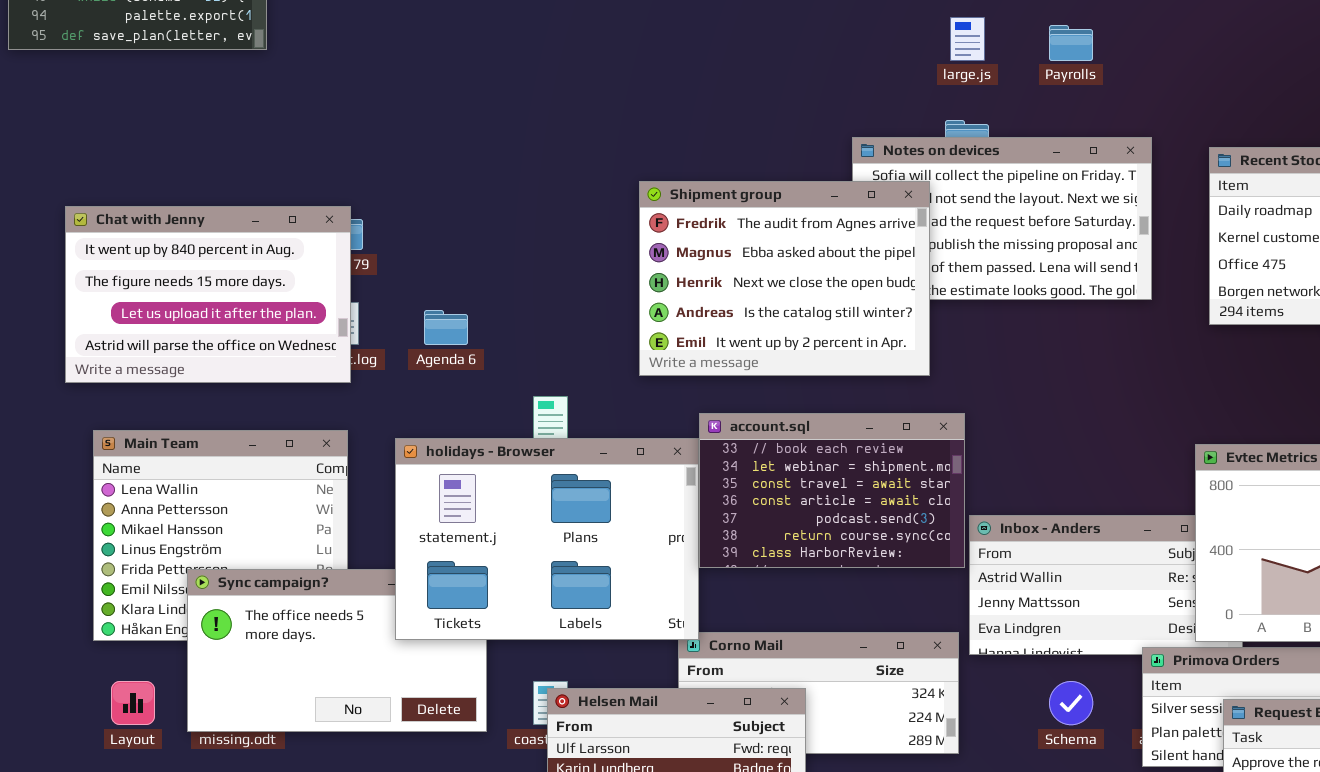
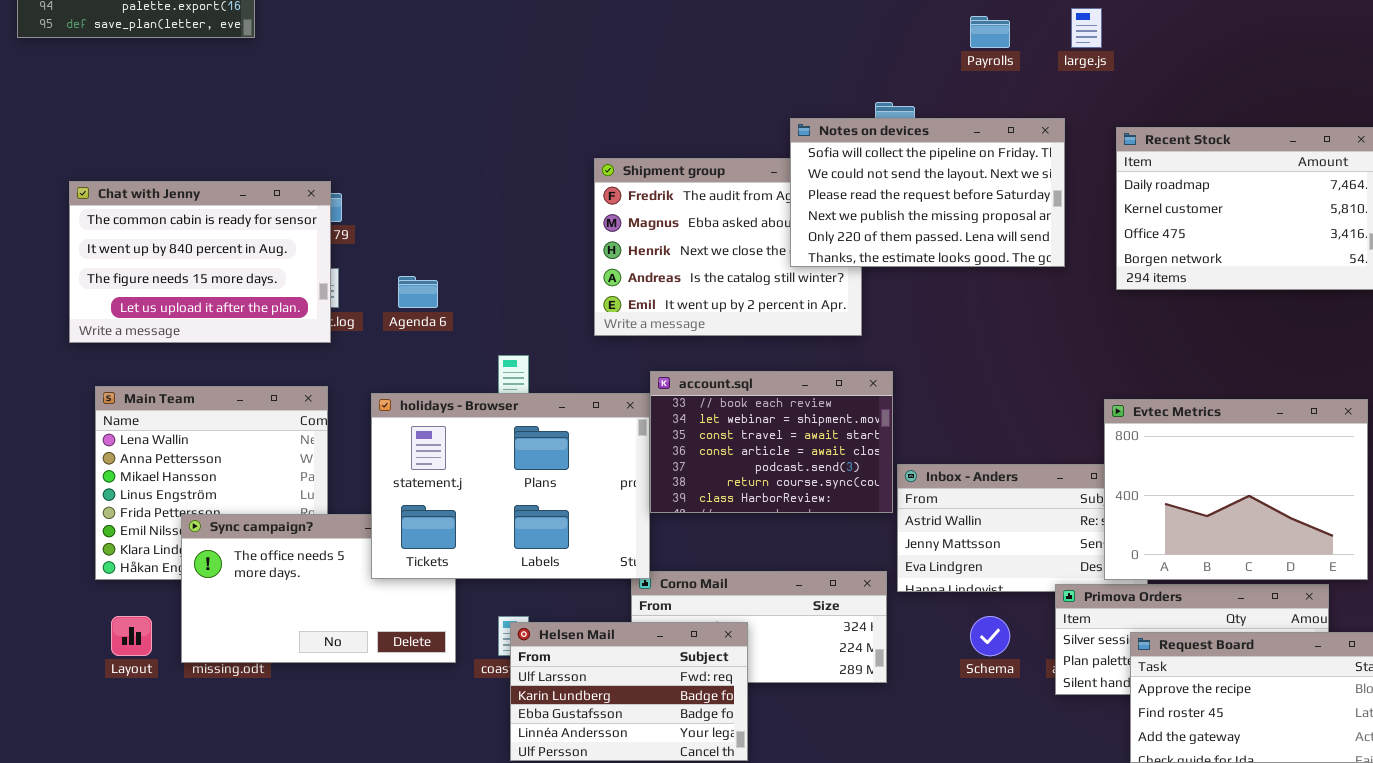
large.js: [950,17,985,61] -> [1071,8,1102,48], moved
Notes on devices: [852,137,1152,300] -> [790,118,1065,267], raised
Chat with Jenny: [65,206,351,383] -> [69,181,331,343], scrolled up 1 row

